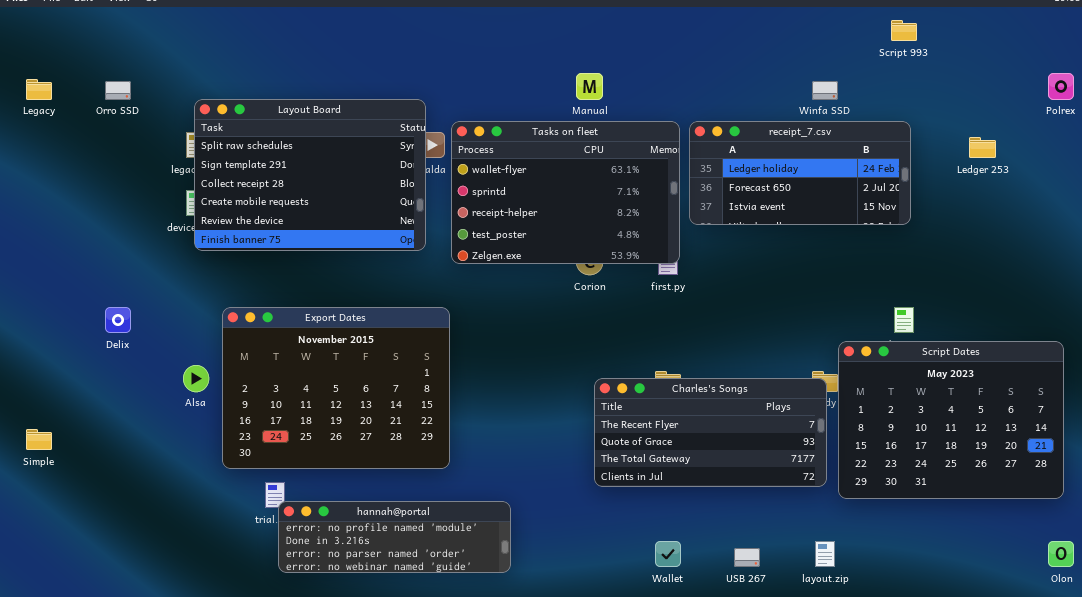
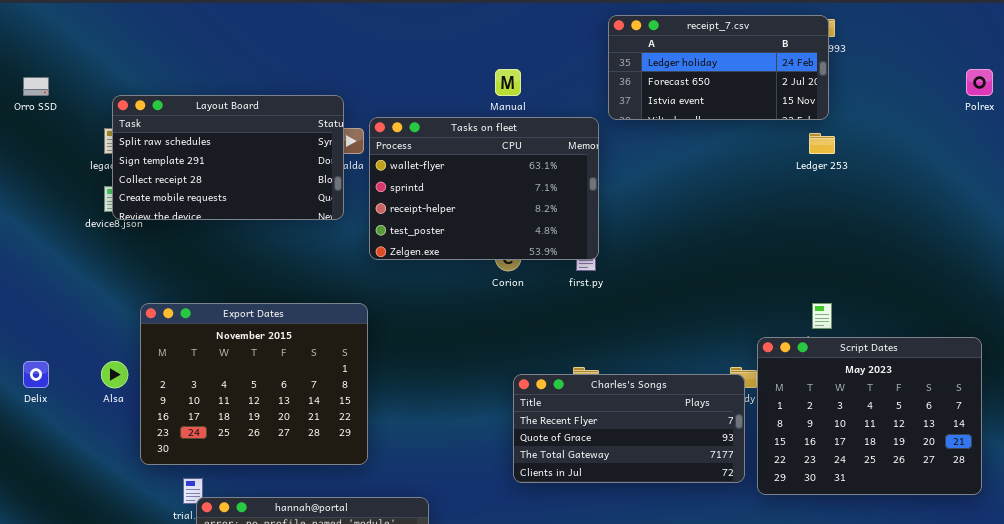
Layout Board: [194,99,426,251] -> [112,95,344,220], resized
receipt_7.csv: [689,121,911,225] -> [608,15,829,120], moved
Ledger 253: [969,137,996,158] -> [809,133,835,154], moved
Delix: [105,307,131,333] -> [23,361,49,388], moved

